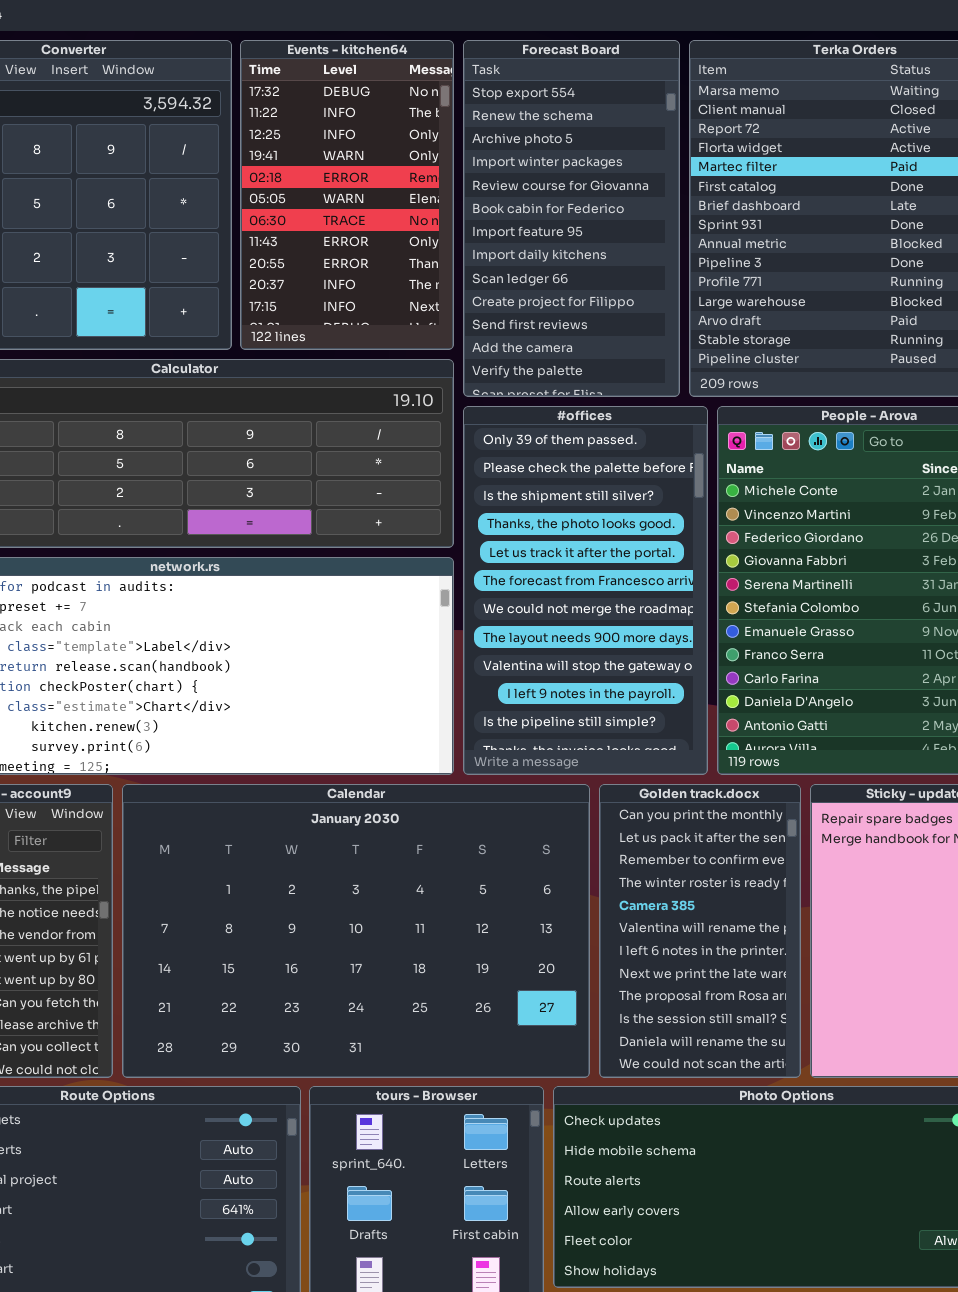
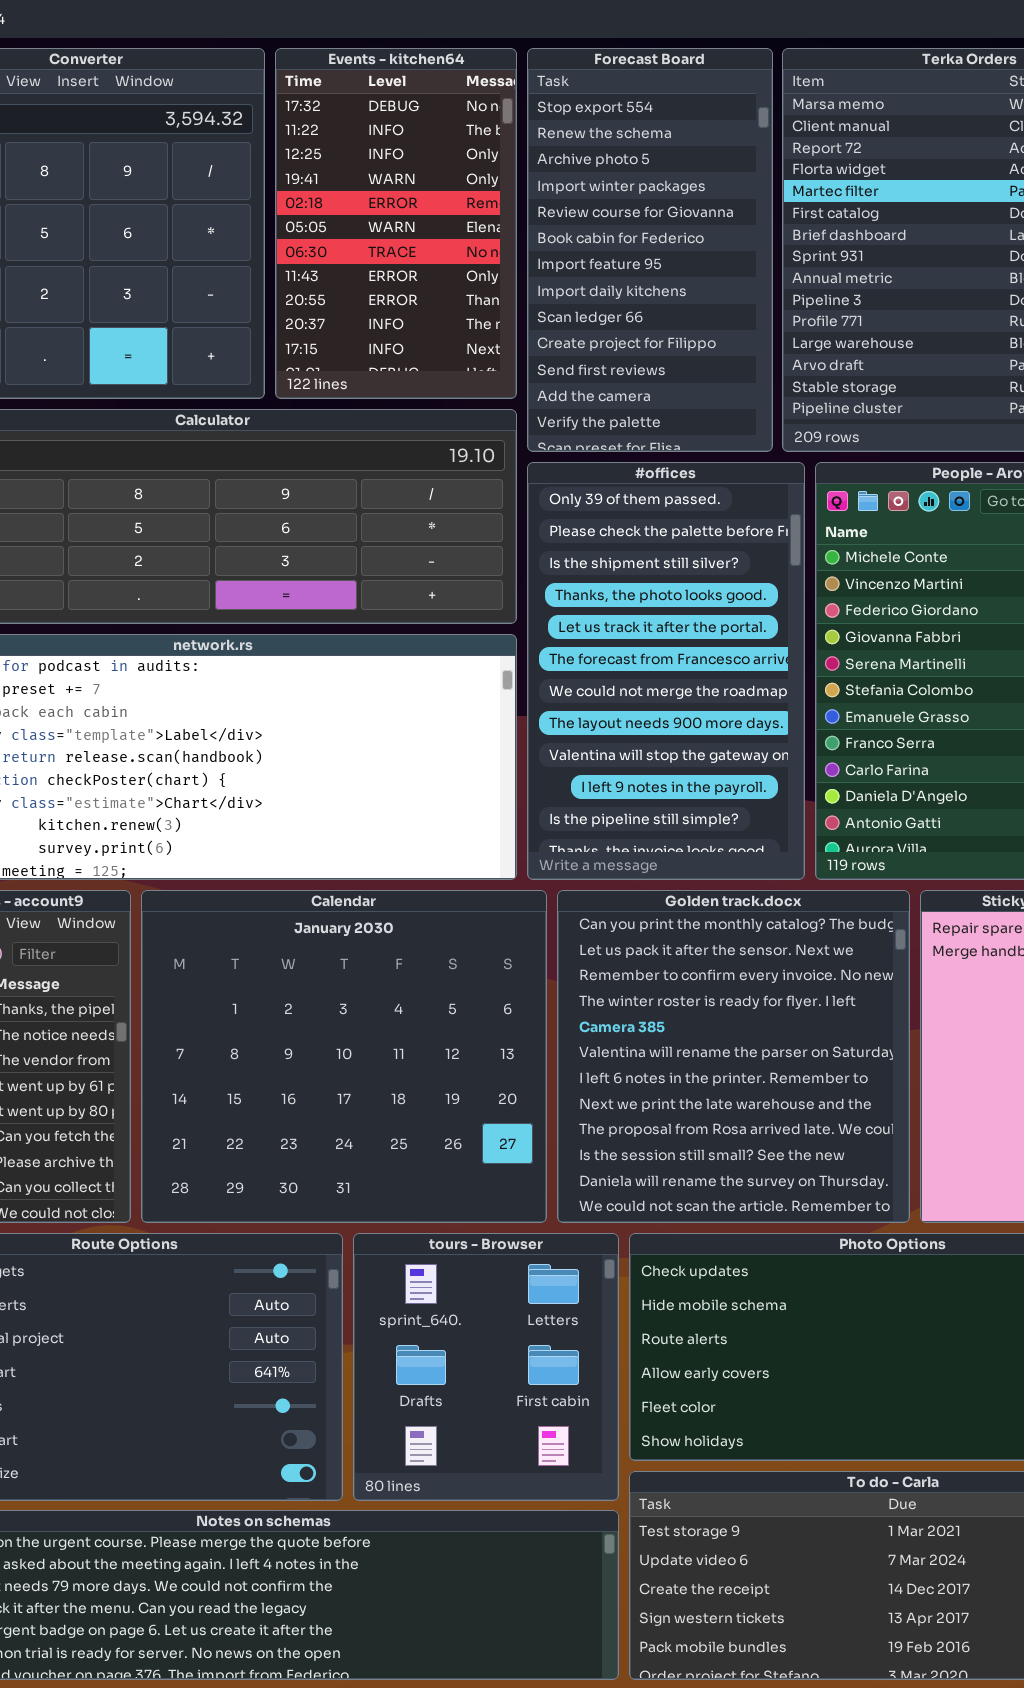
Calendar: [122,784,590,1078] -> [141,890,547,1223], resized
Golden track.docx: [599,784,801,1078] -> [557,890,910,1223], resized

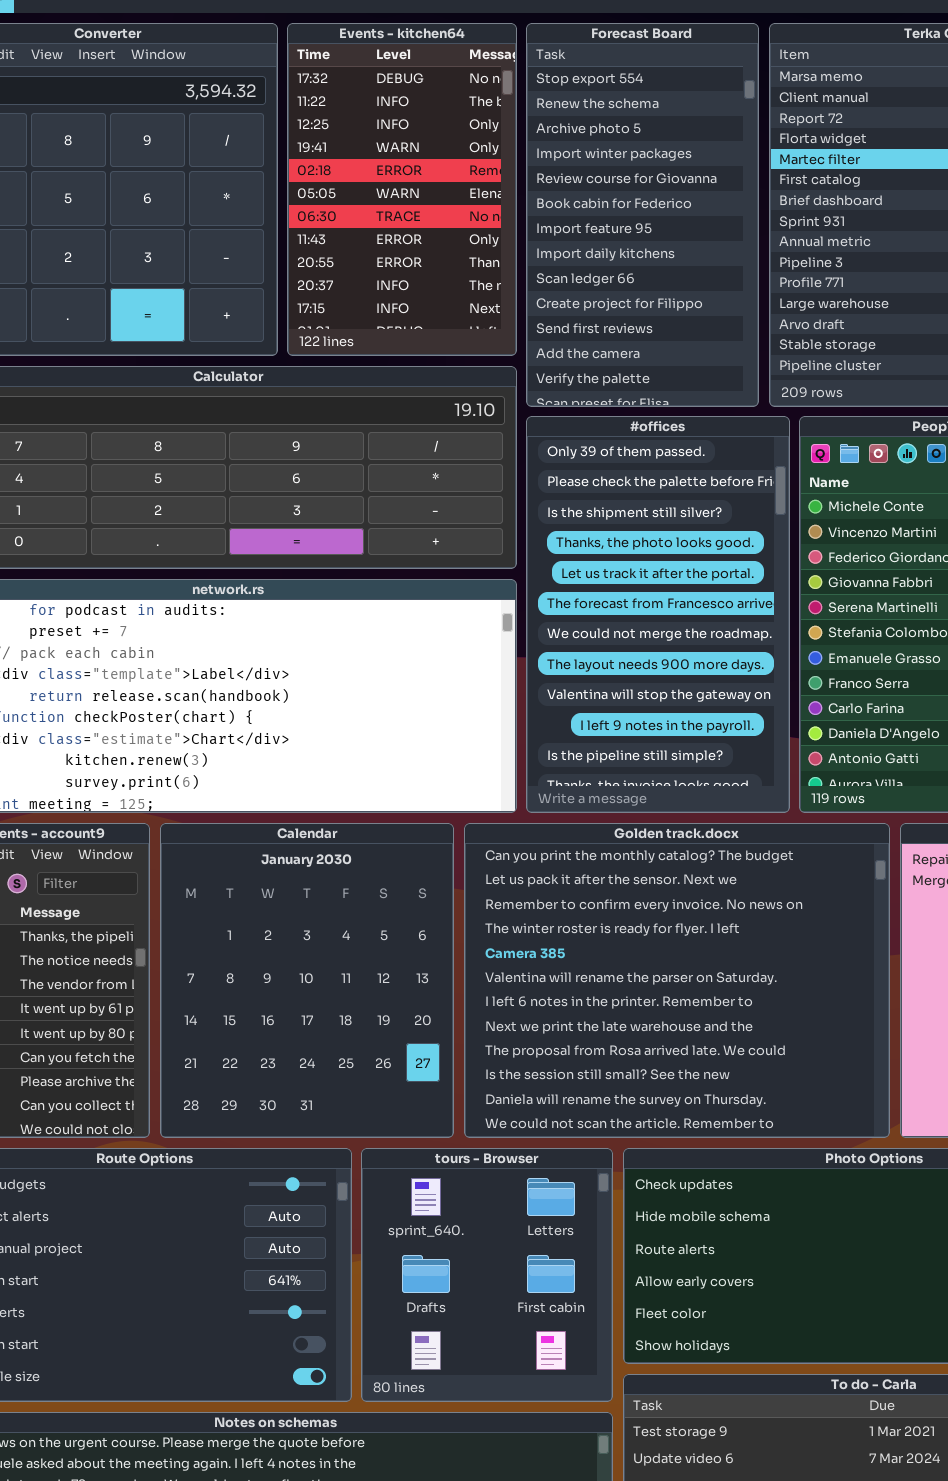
Calendar: [141,890,547,1223] -> [160,823,454,1138], resized
Golden track.docx: [557,890,910,1223] -> [464,823,890,1138], resized

